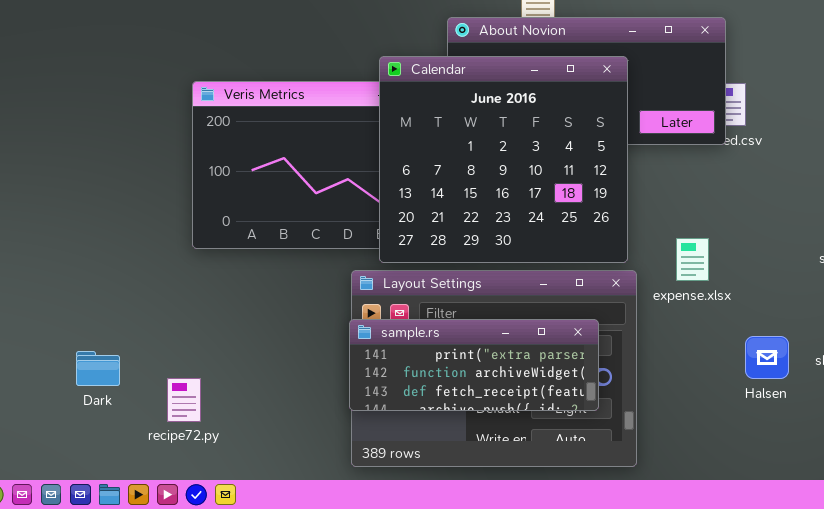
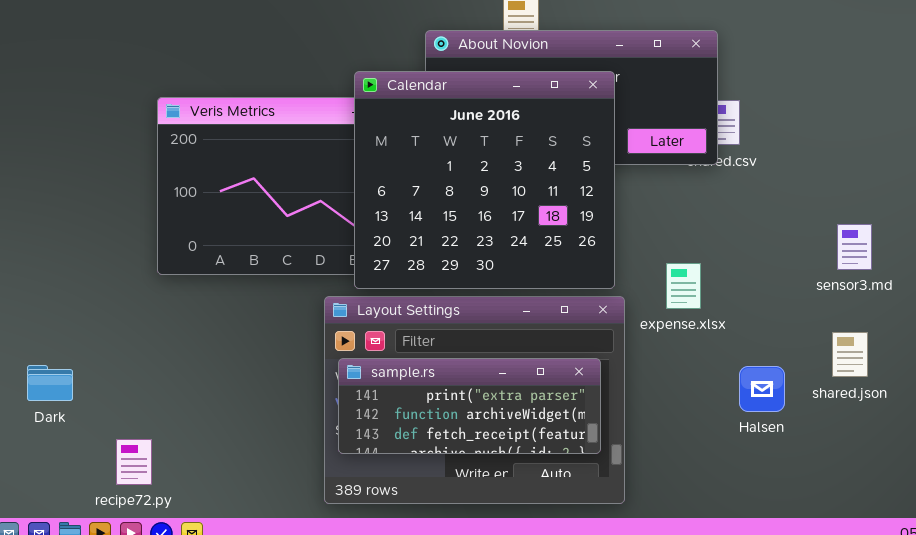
sample.rs: [349,319,599,411] -> [338,358,601,454], moved
Dark: [76,351,120,386] -> [27,365,73,401], moved
recipe72.py: [167,378,201,422] -> [116,439,152,485], moved

